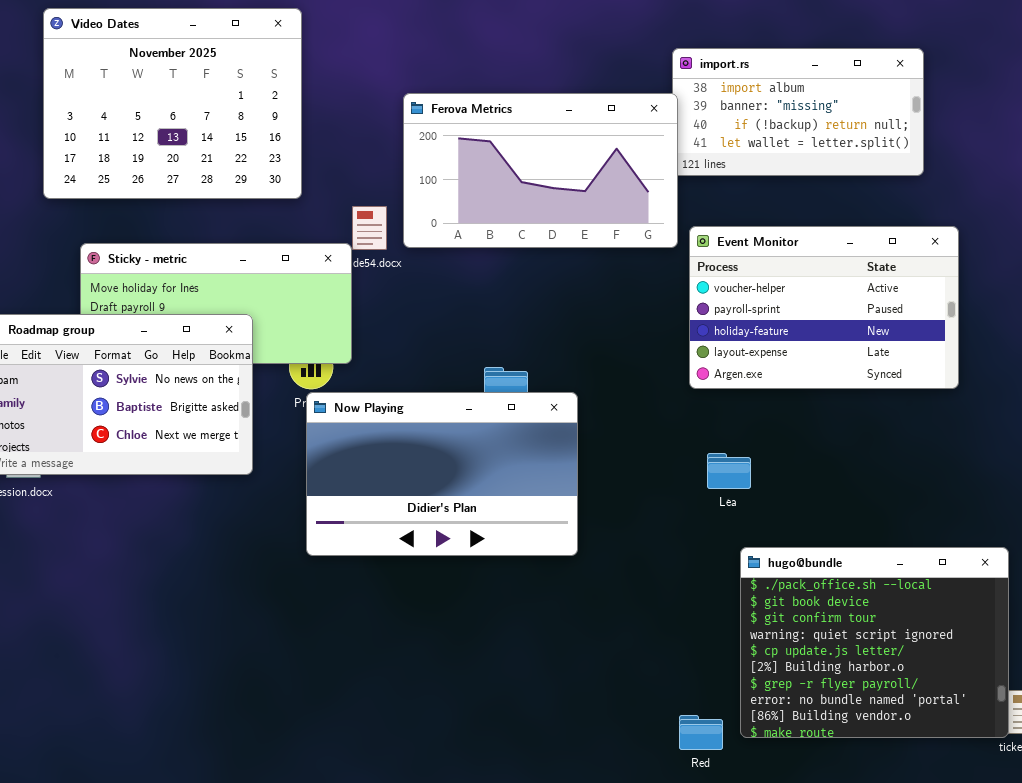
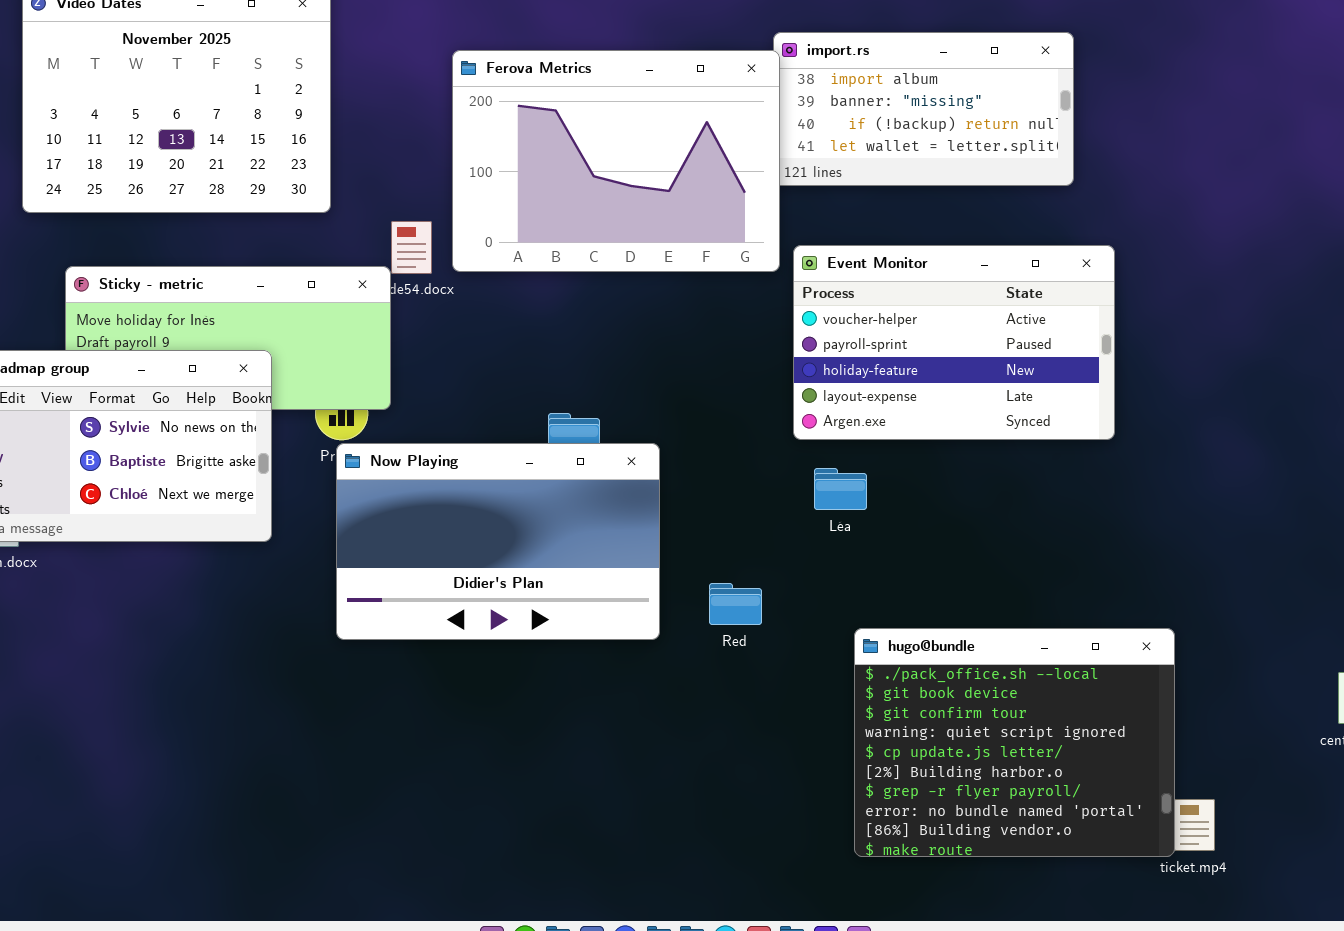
Ferova Metrics: [403,93,678,248] -> [452,50,780,272], resized
Léa: [707,453,751,489] -> [814,468,867,510], moved
Red: [679,715,723,750] -> [709,583,762,625], moved

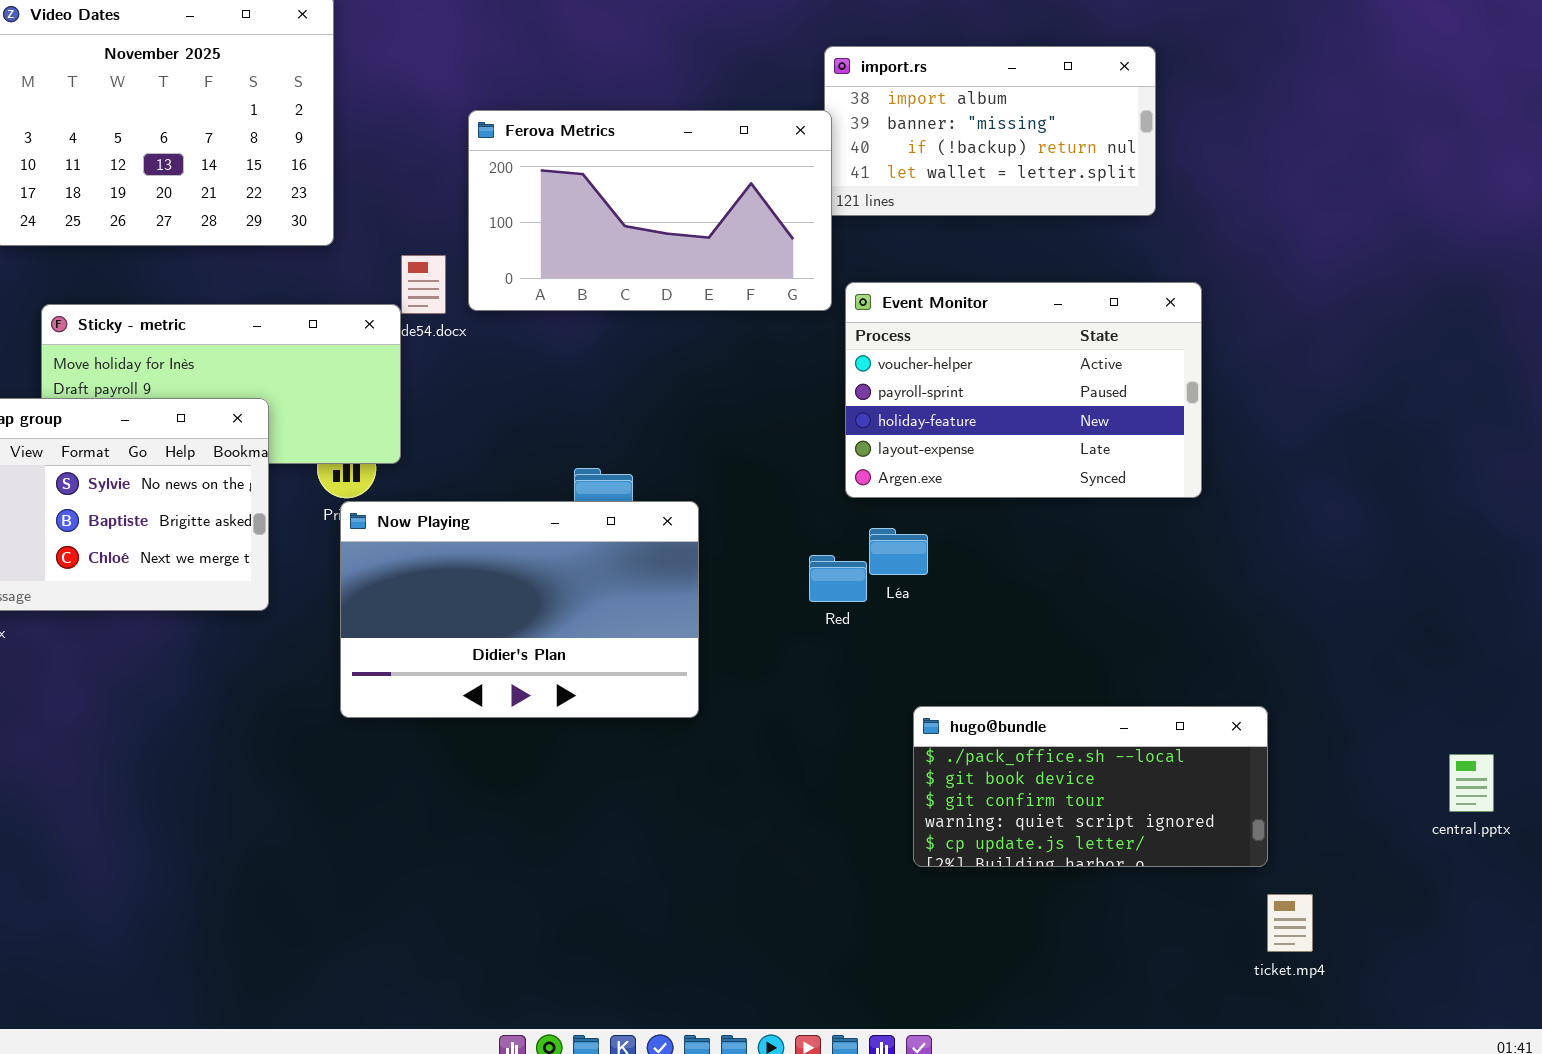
Ferova Metrics: [452,50,780,272] -> [468,110,832,311], resized
Red: [709,583,762,625] -> [809,555,867,602], moved
hugo@bundle: [854,628,1175,857] -> [913,706,1268,867], resized

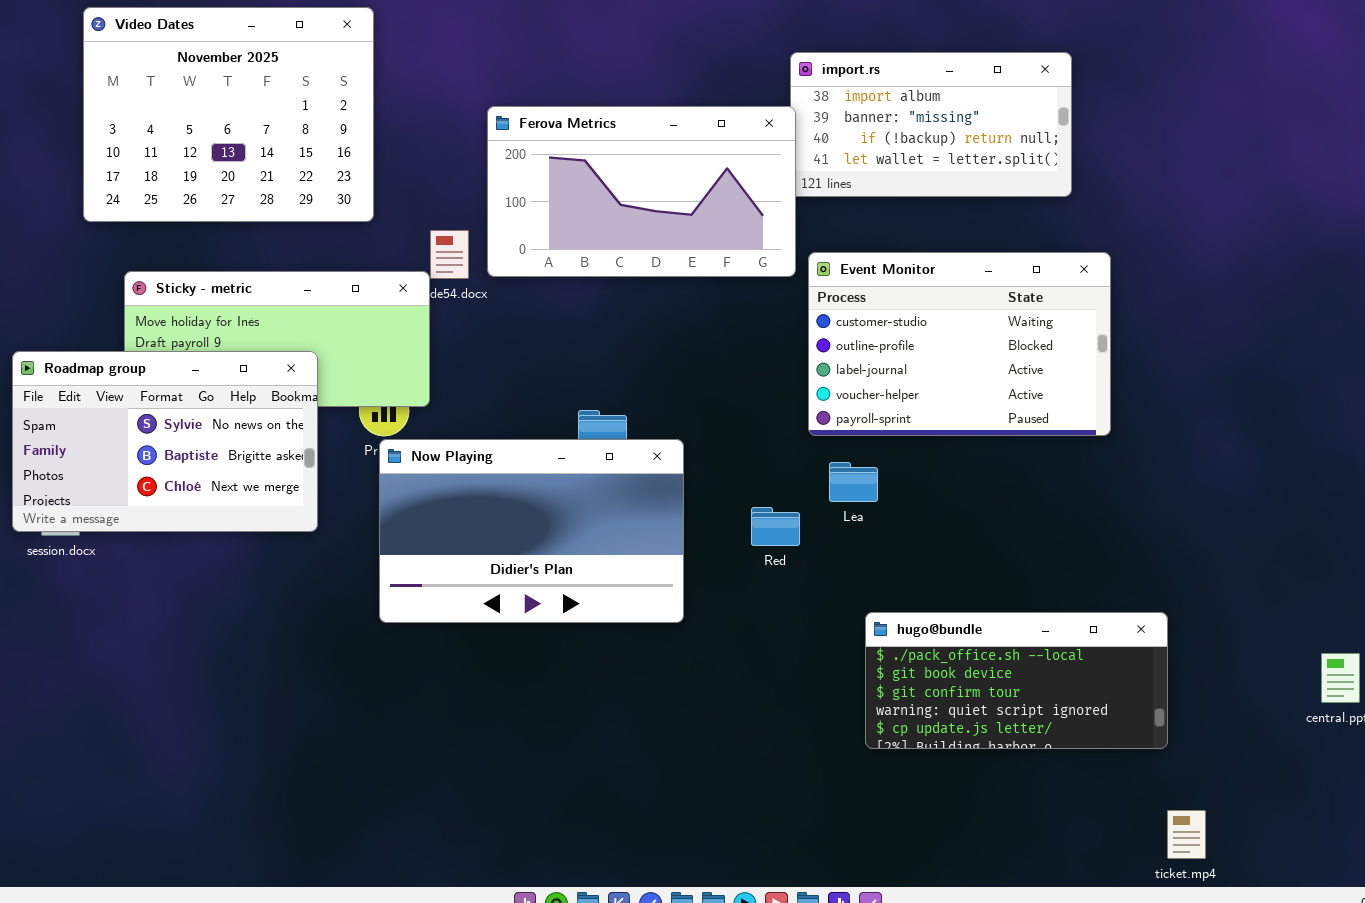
Event Monitor: [845,282,1202,498] -> [808,252,1111,436], scrolled up 3 rows
Red: [809,555,867,602] -> [751,507,800,546], moved
ticket.mp4: [1267,894,1313,952] -> [1167,810,1206,859], moved

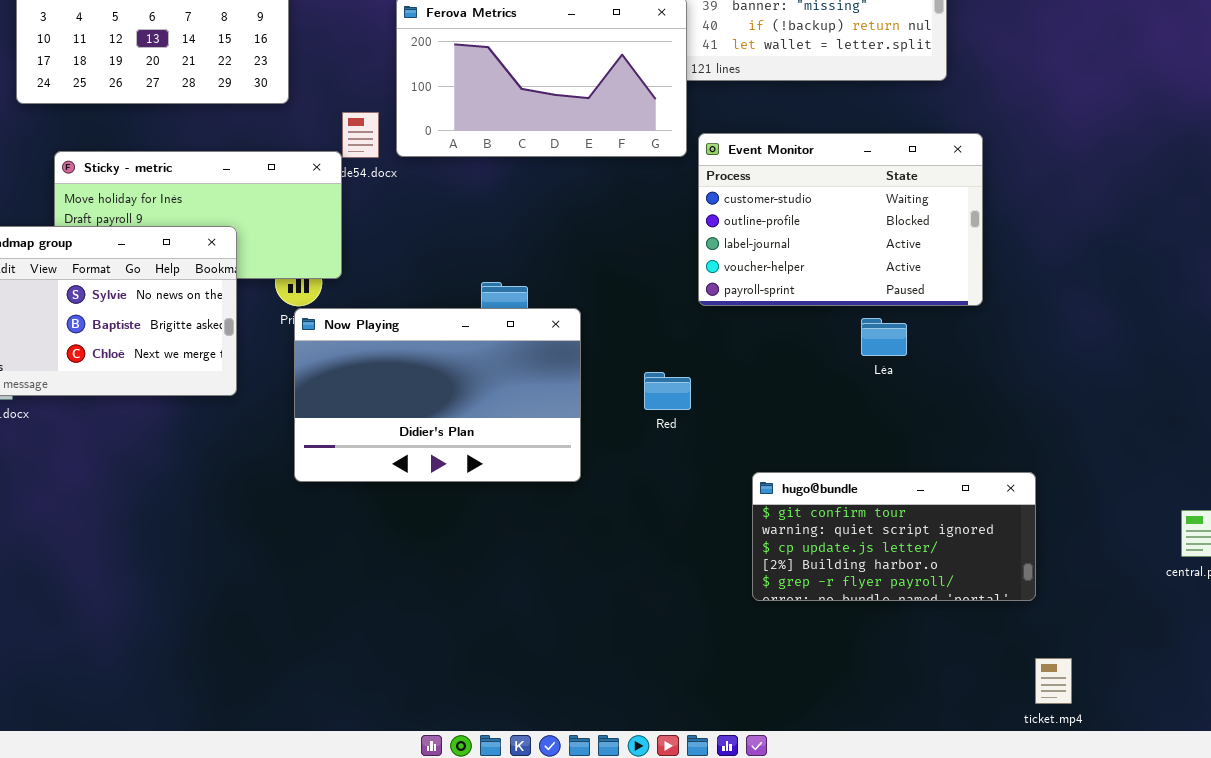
Léa: [829,462,878,502] -> [861,318,907,356], moved
hugo@bundle: [865,612,1168,749] -> [752,472,1036,601], scrolled down 2 rows

